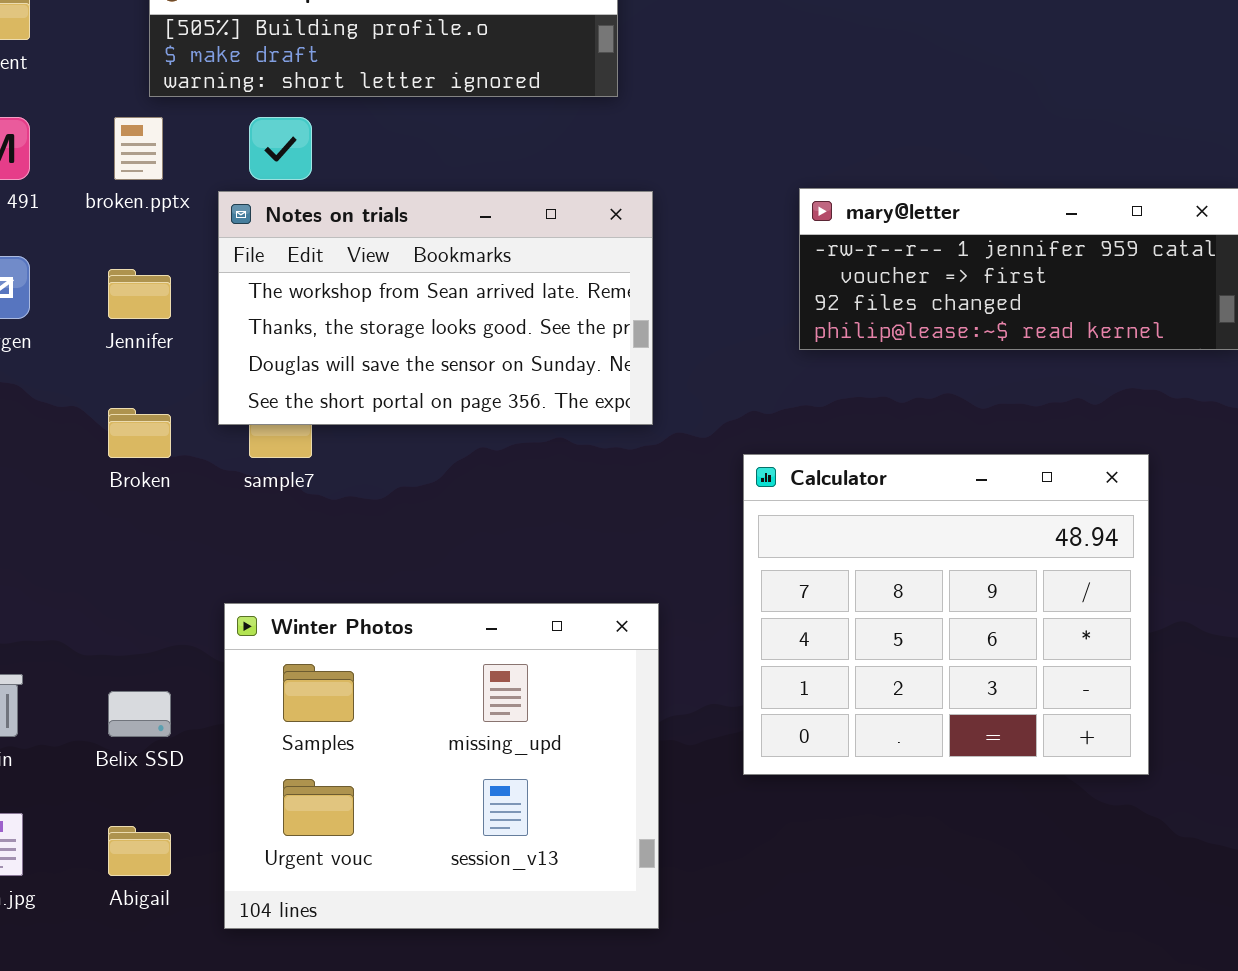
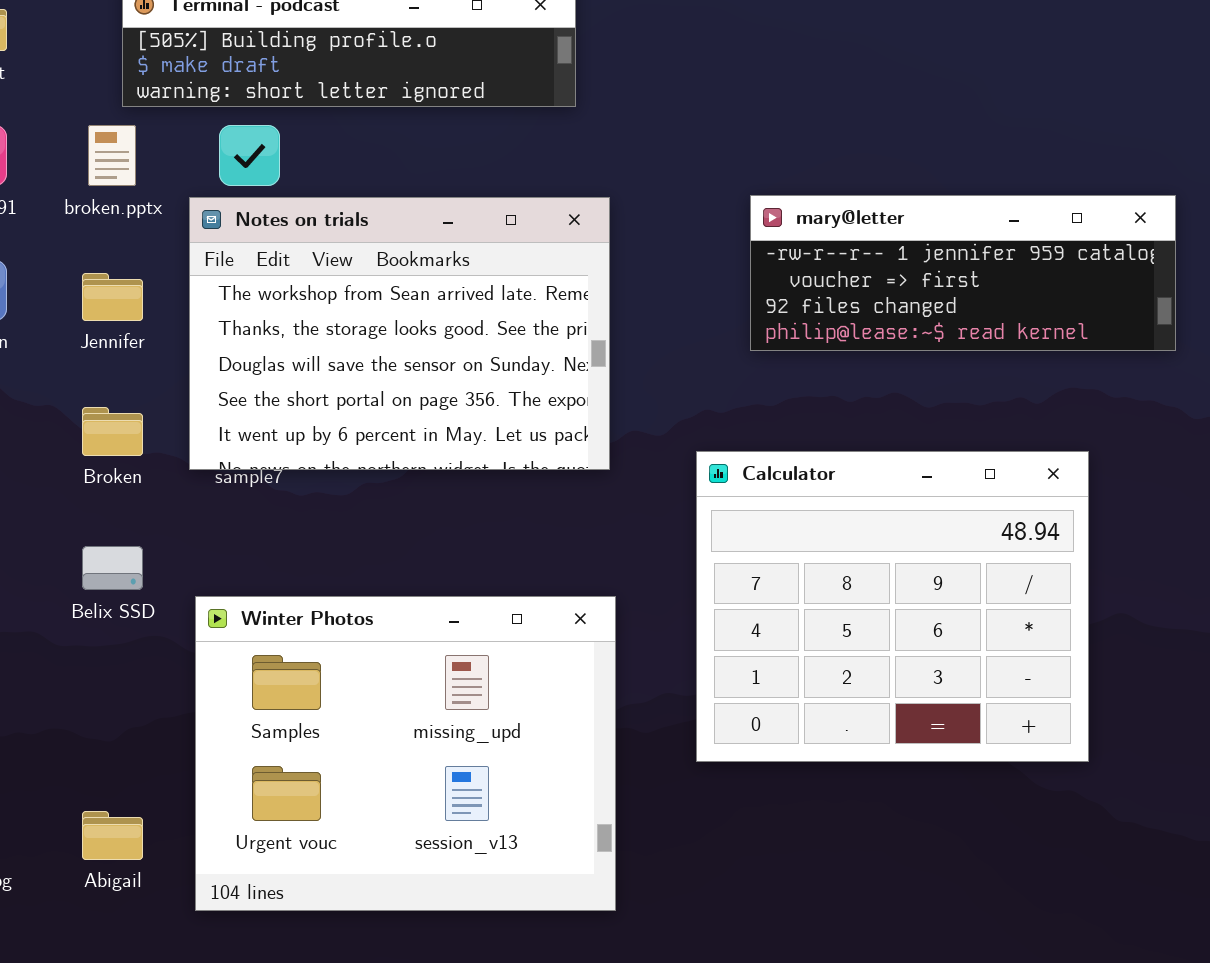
Notes on trials: [218,191,653,425] -> [189,197,610,470], resized
Belix SSD: [108,691,171,737] -> [82,546,143,590], moved

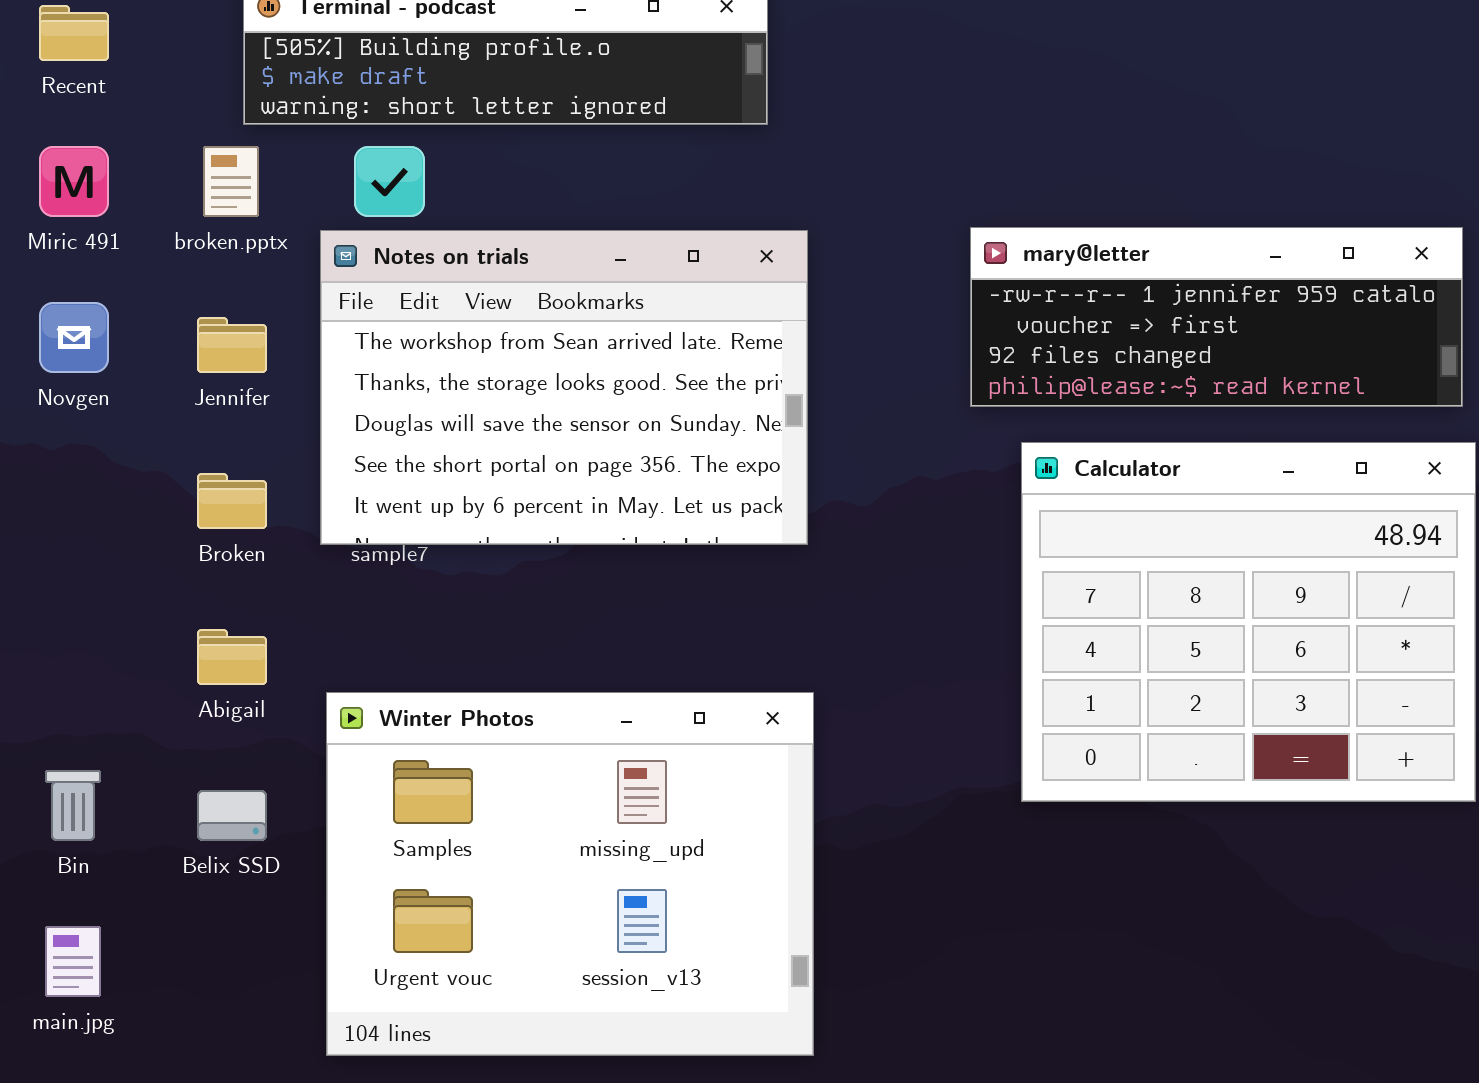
Calculator: [696,451,1089,762] -> [1021,442,1476,802], moved
Belix SSD: [82,546,143,590] -> [197,790,267,841], moved
Abigail: [82,811,143,860] -> [197,629,267,685], moved

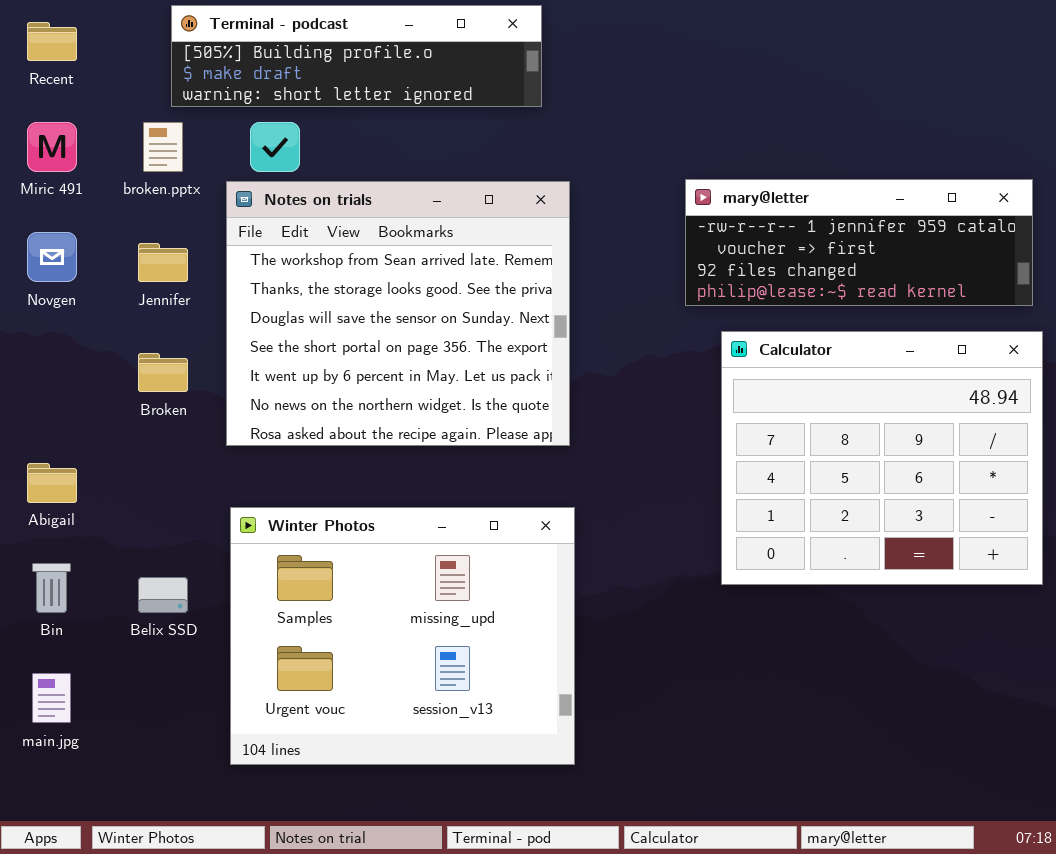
Notes on trials: [320,230,808,545] -> [226,181,570,446], resized
Abigail: [197,629,267,685] -> [27,463,77,503], moved

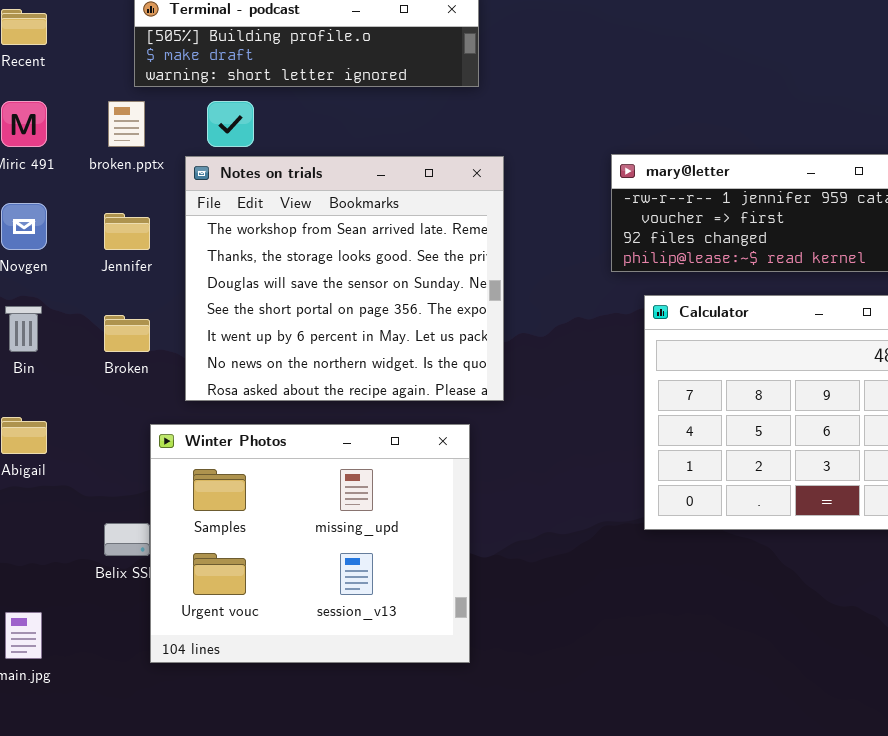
Winter Photos: [230,507,575,765] -> [150,424,470,663], moved
Bin: [32,563,71,613] -> [5,306,42,352], moved

